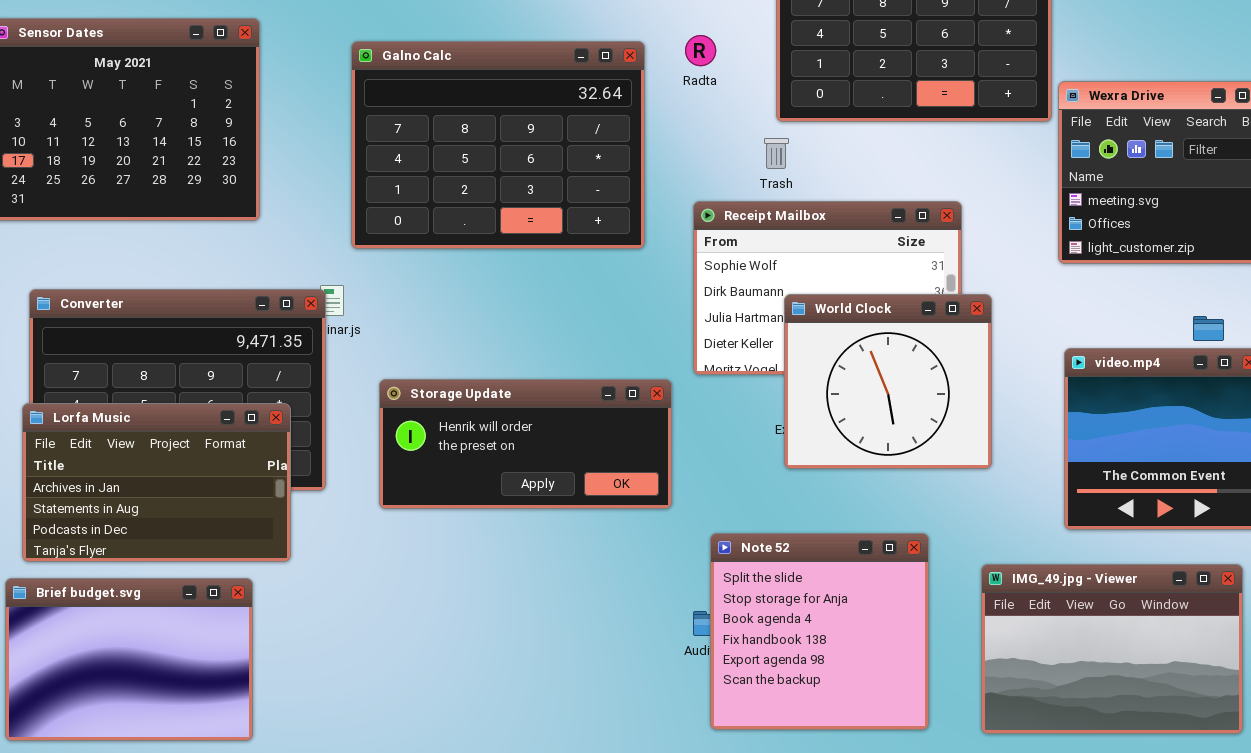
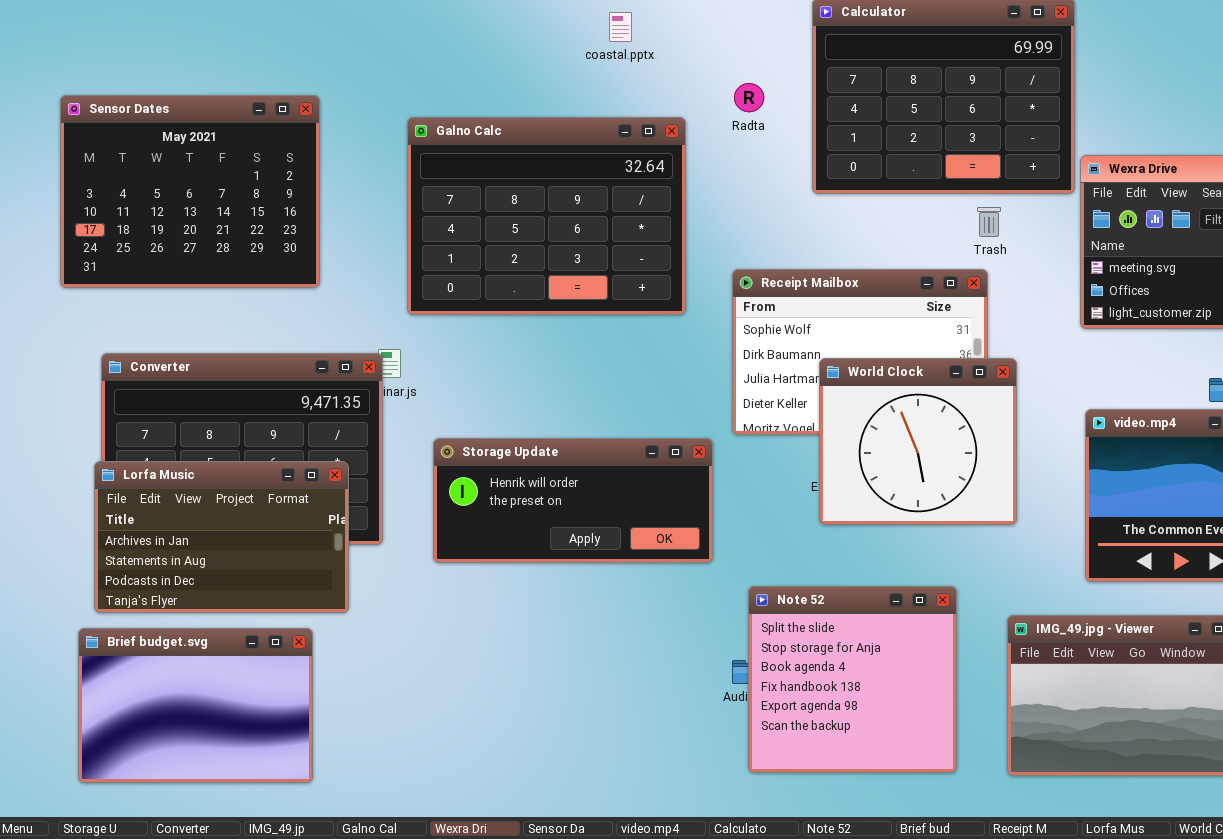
Radta: [685,35,716,66] -> [734,83,764,112], moved
Trash: [764,138,789,169] -> [977,207,1001,237], moved

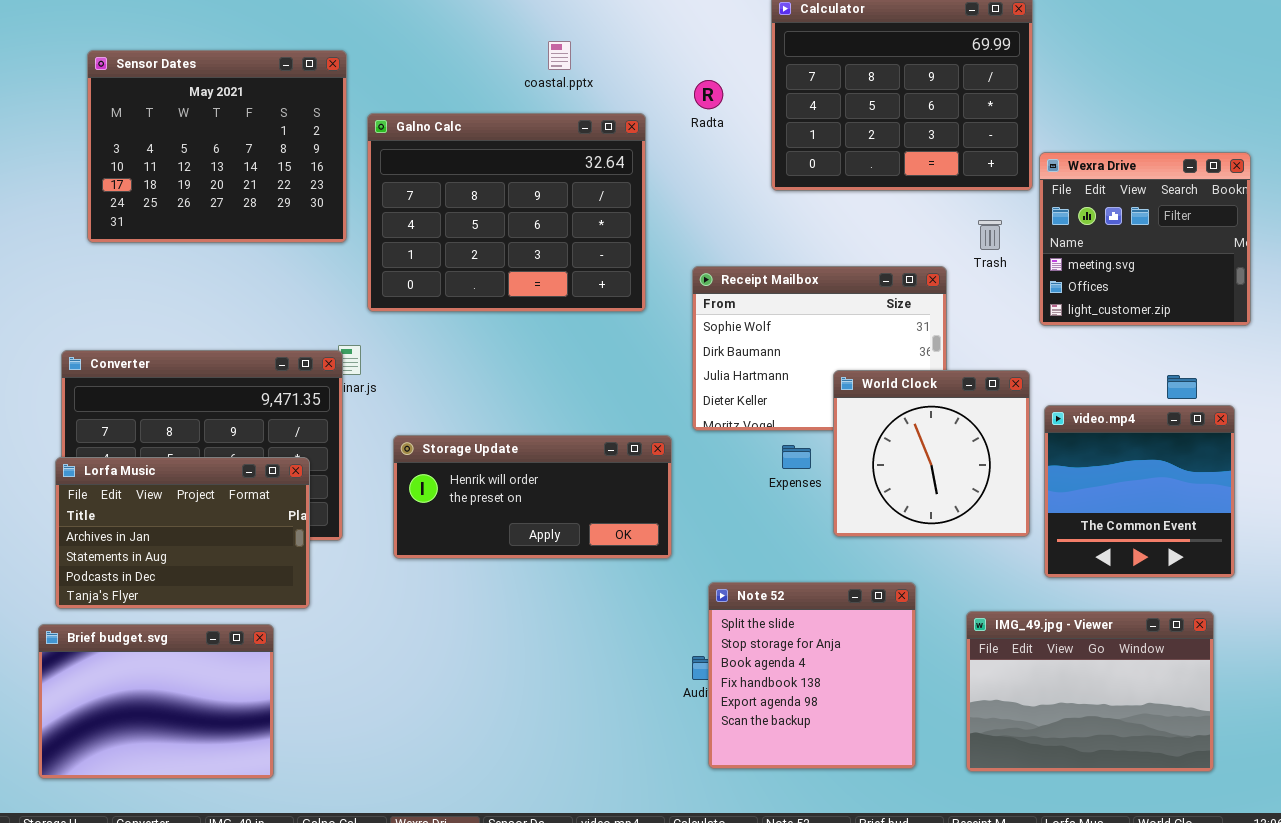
coastal.pptx: [609,12,632,42] -> [548,41,571,70], moved
Sensor Dates: [60,95,320,288] -> [87,50,347,243], moved
Trash: [977,207,1001,237] -> [978,220,1002,250], moved
World Clock: [819,358,1017,525] -> [833,370,1030,537], moved

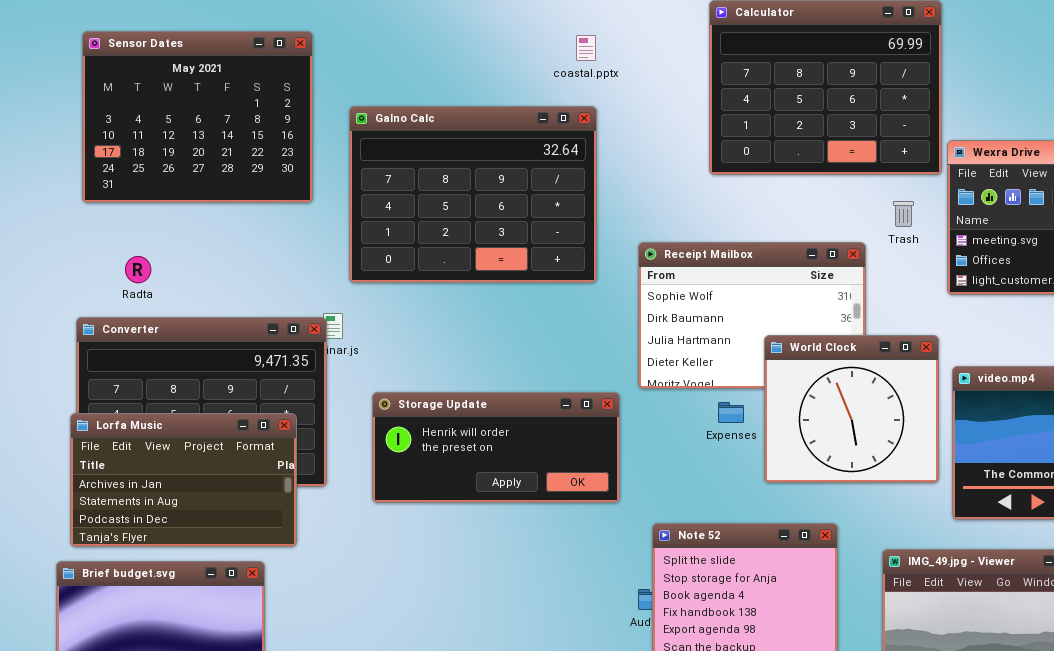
coastal.pptx: [548,41,571,70] -> [576,35,596,61], moved
Sensor Dates: [87,50,347,243] -> [82,31,313,203], moved
Radta: [694,80,723,109] -> [125,256,151,283], moved

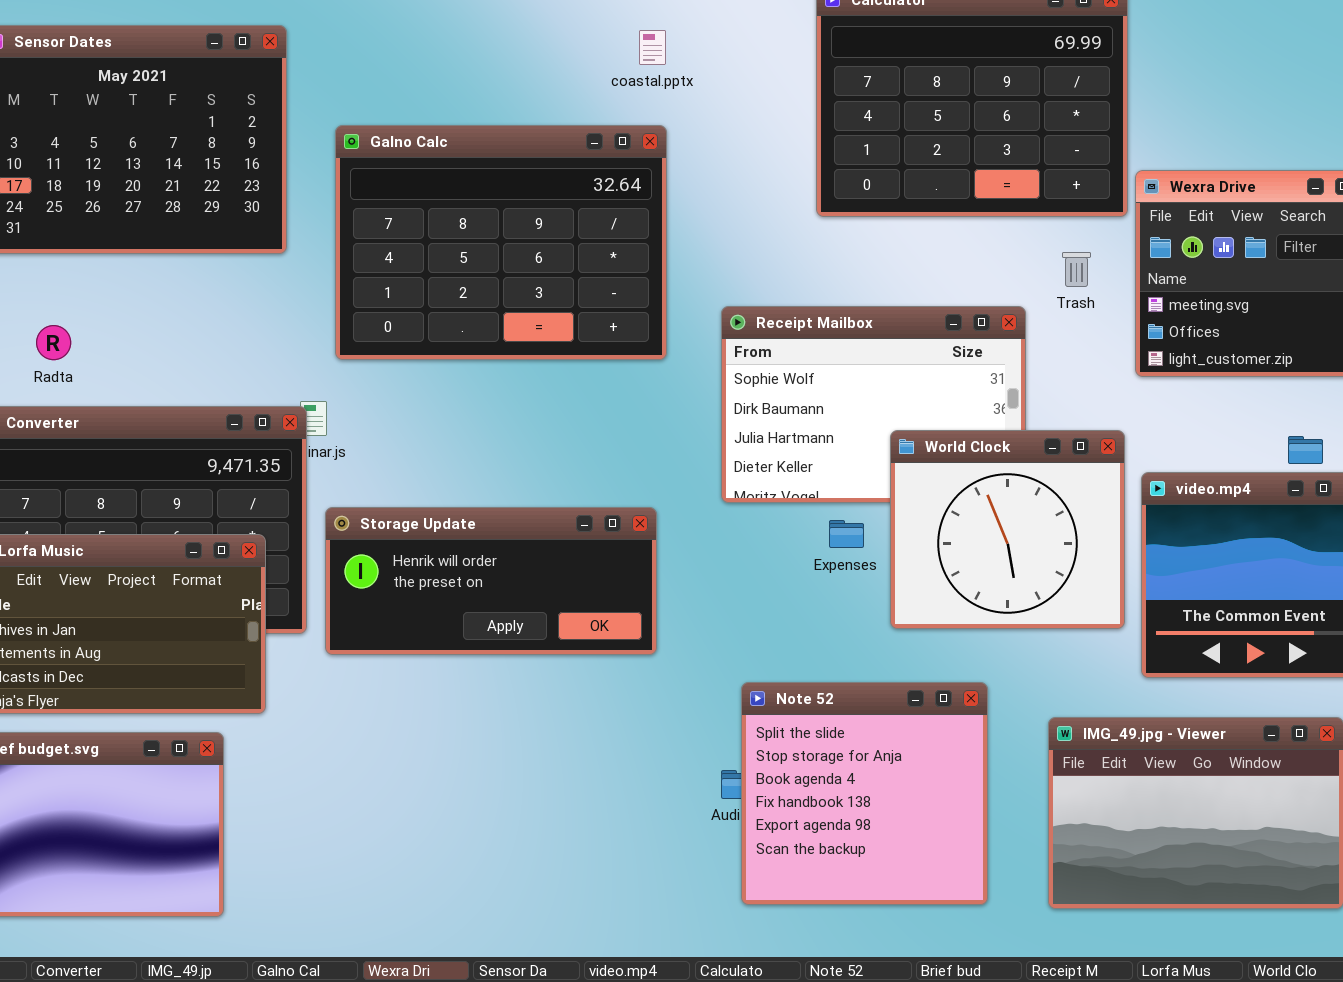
Storage Update: [372,392,620,503] -> [325,507,657,655], moved

